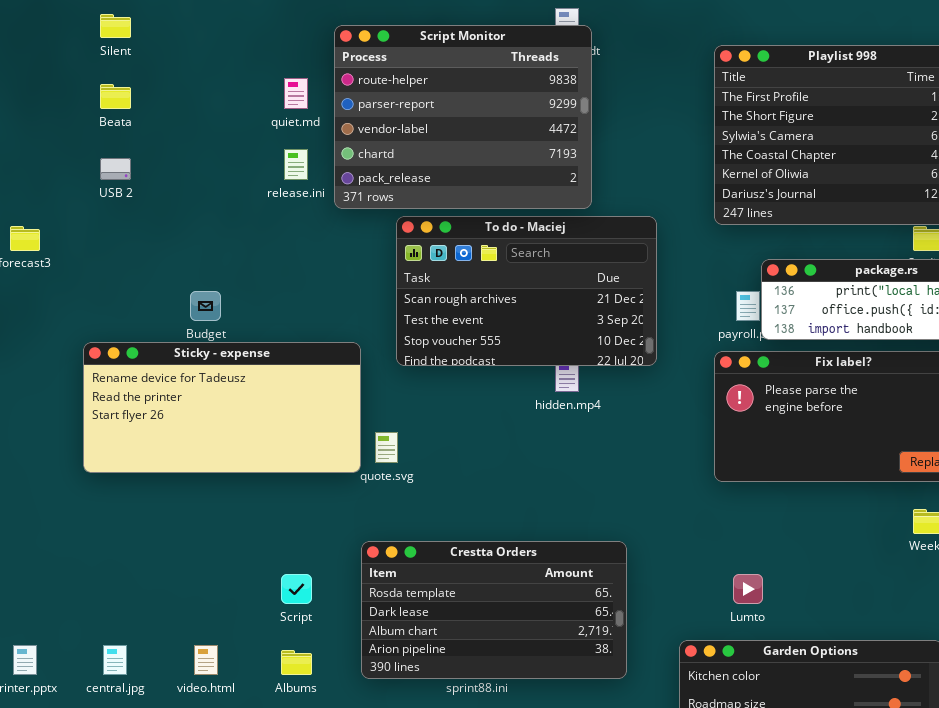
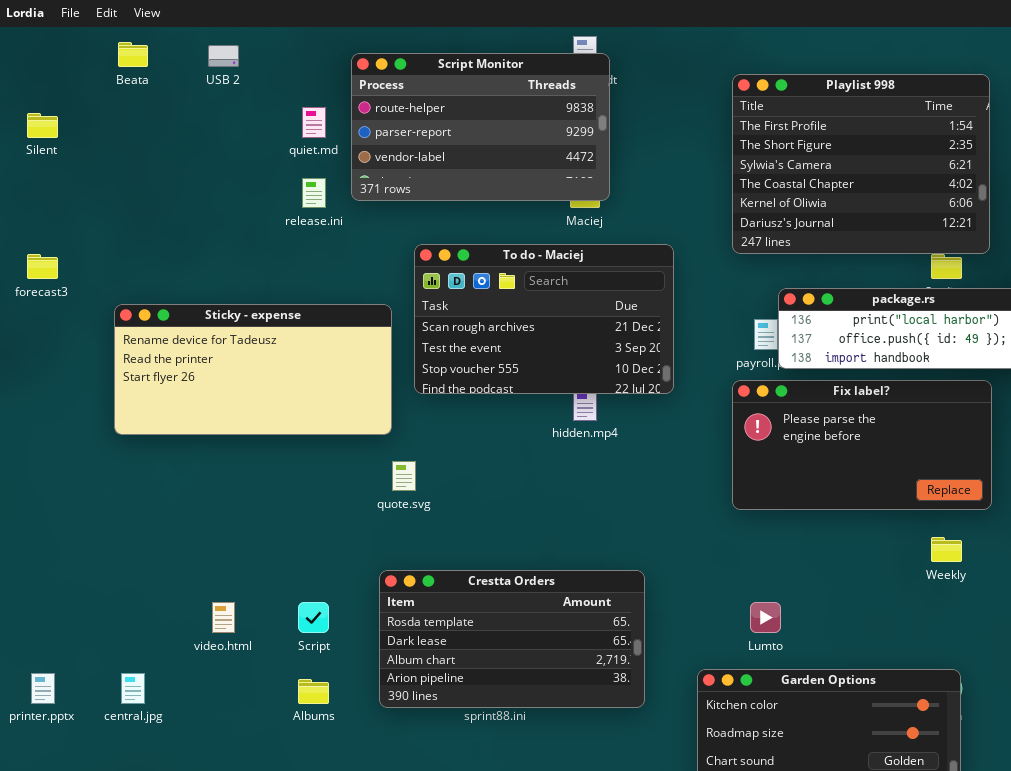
Silent: [100,14,131,38] -> [27,113,58,138], moved
Script Monitor: [334,25,592,209] -> [351,53,610,201], resized
Beata: [100,84,131,109] -> [118,42,148,67], moved
USB 2: [100,158,131,180] -> [208,45,239,67], moved
Sticky - expense: [83,342,361,473] -> [114,304,392,435], moved
video.html: [194,645,218,675] -> [212,602,235,633], moved

